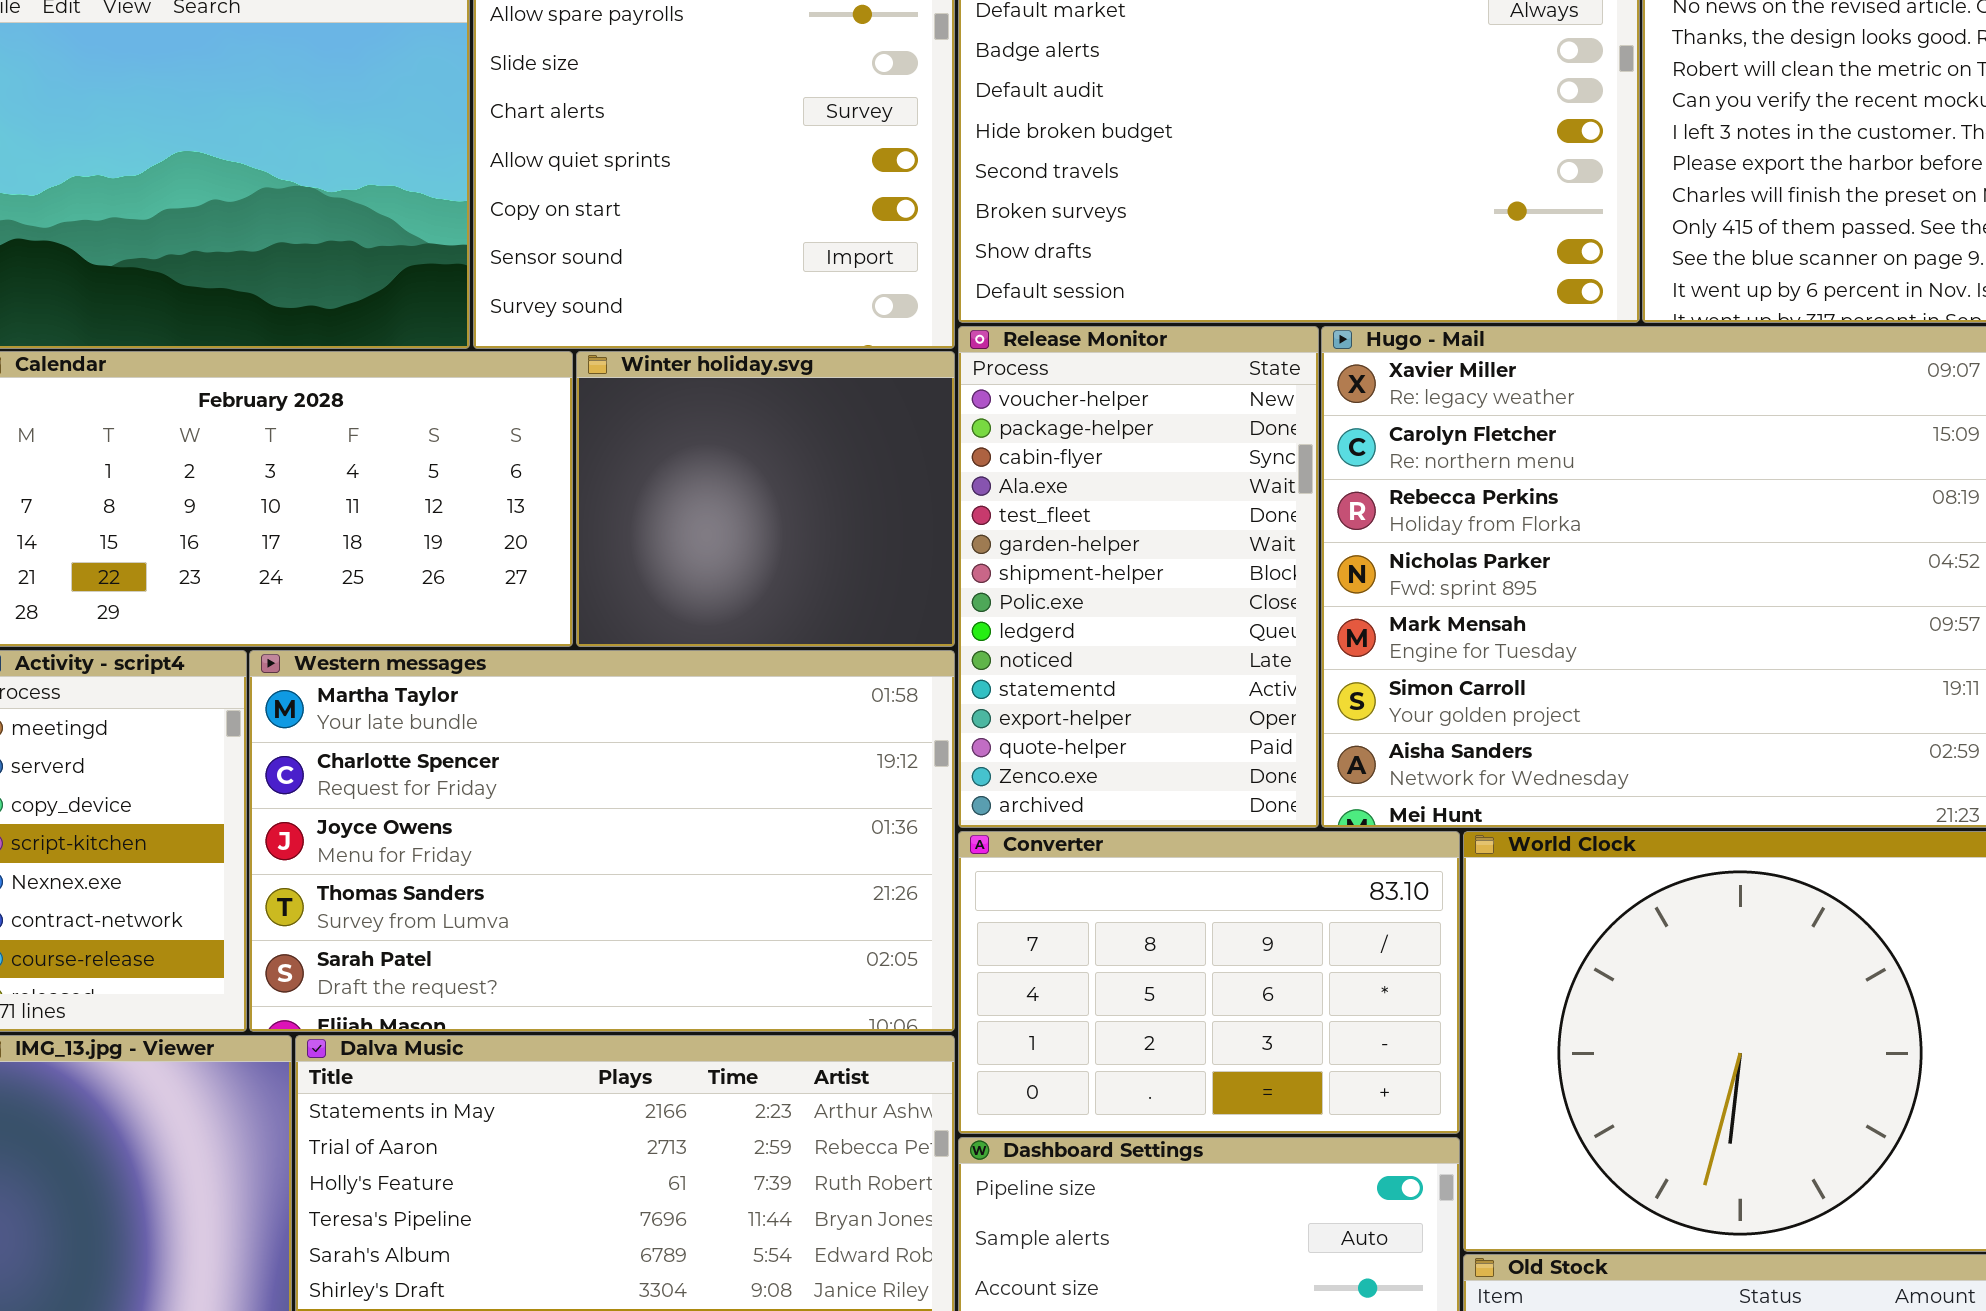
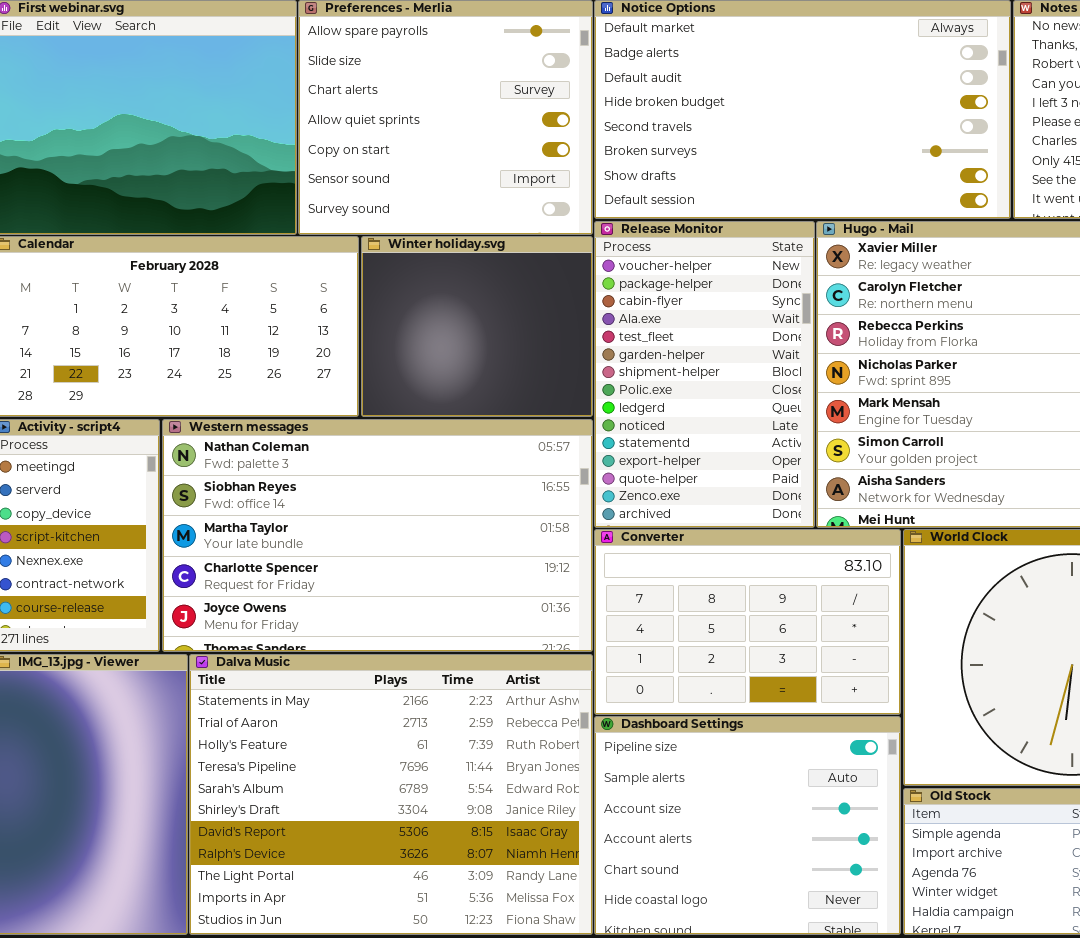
Western messages: [249,650,955,1032] -> [162,419,593,652], scrolled up 2 rows

